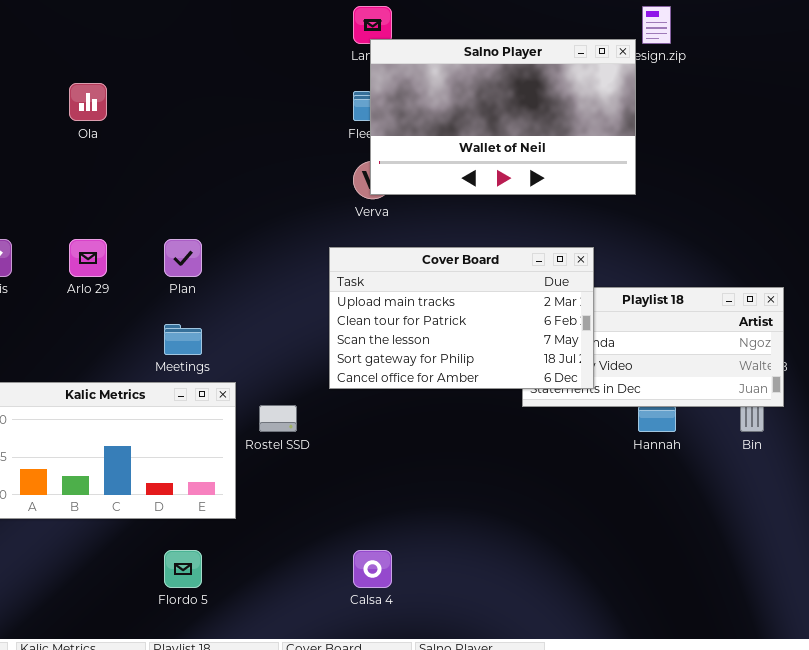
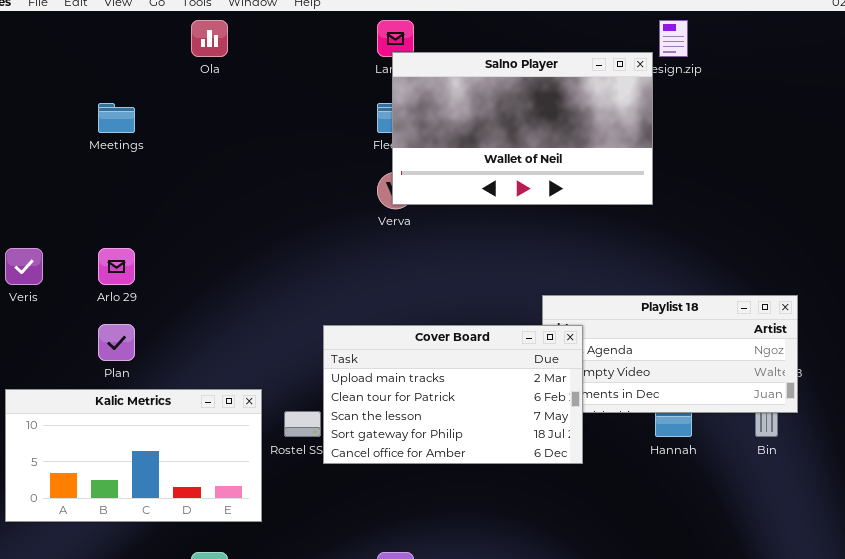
Ola: [69,83,107,121] -> [191,20,228,57], moved
Plan: [164,239,202,277] -> [98,324,135,361], moved
Cover Board: [329,247,594,389] -> [323,325,583,464], moved
Meetings: [164,324,202,355] -> [98,103,135,133], moved

